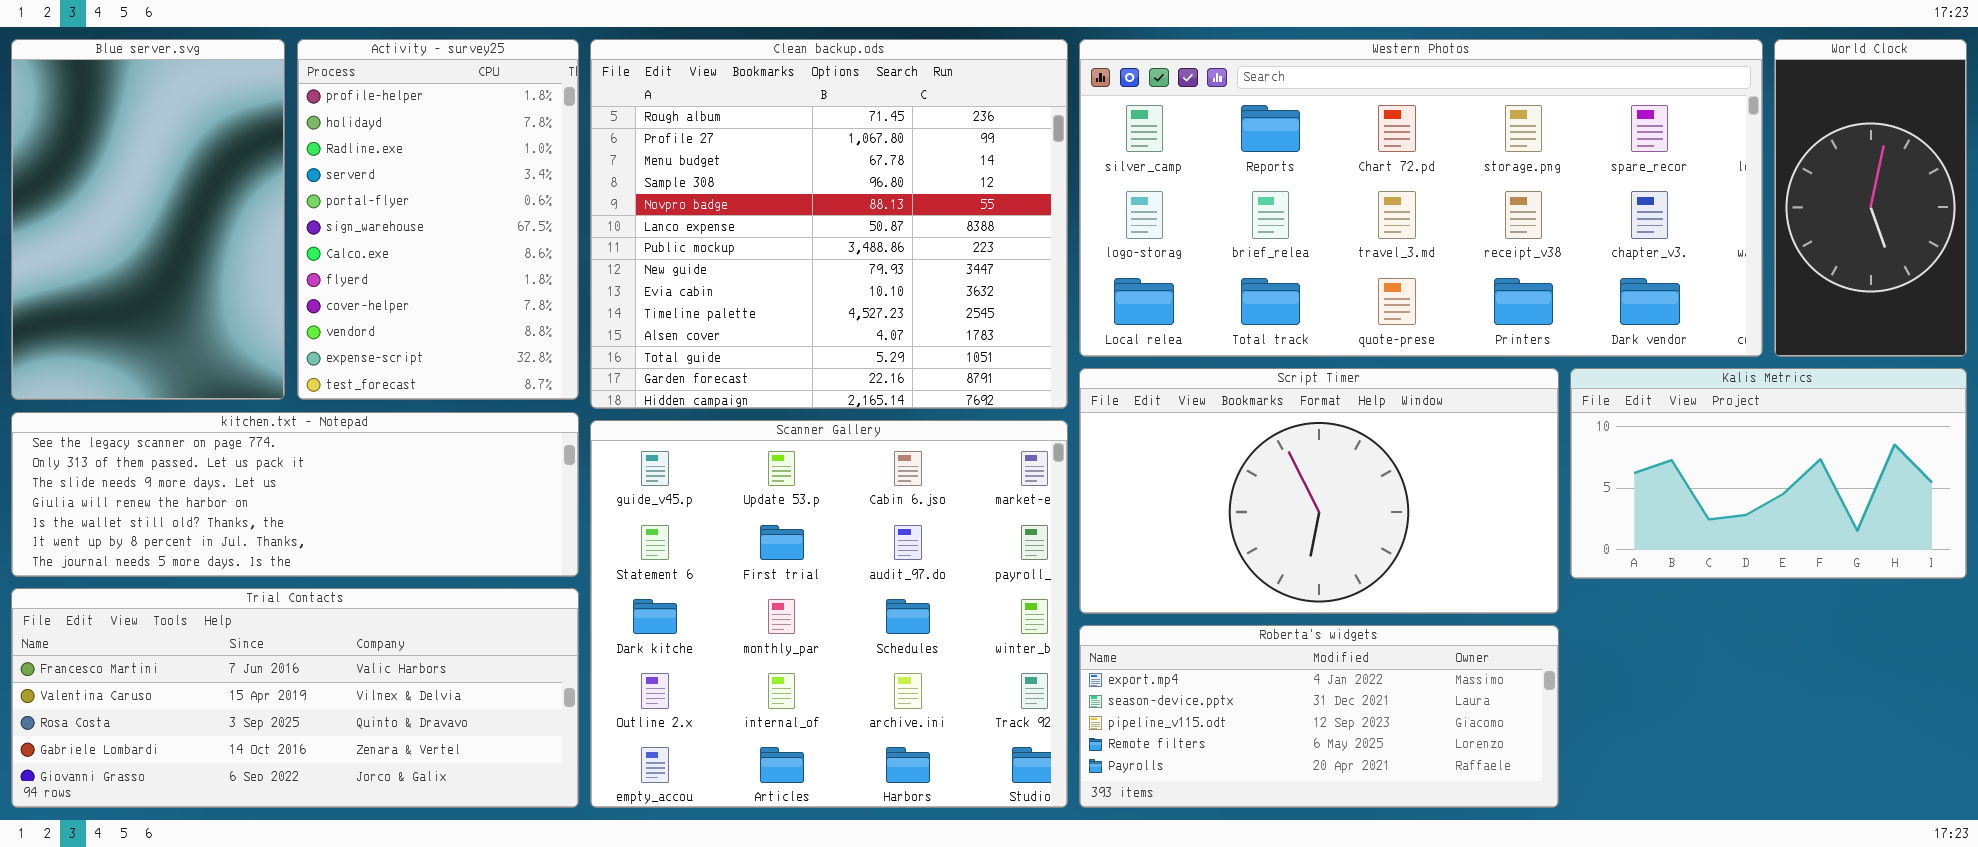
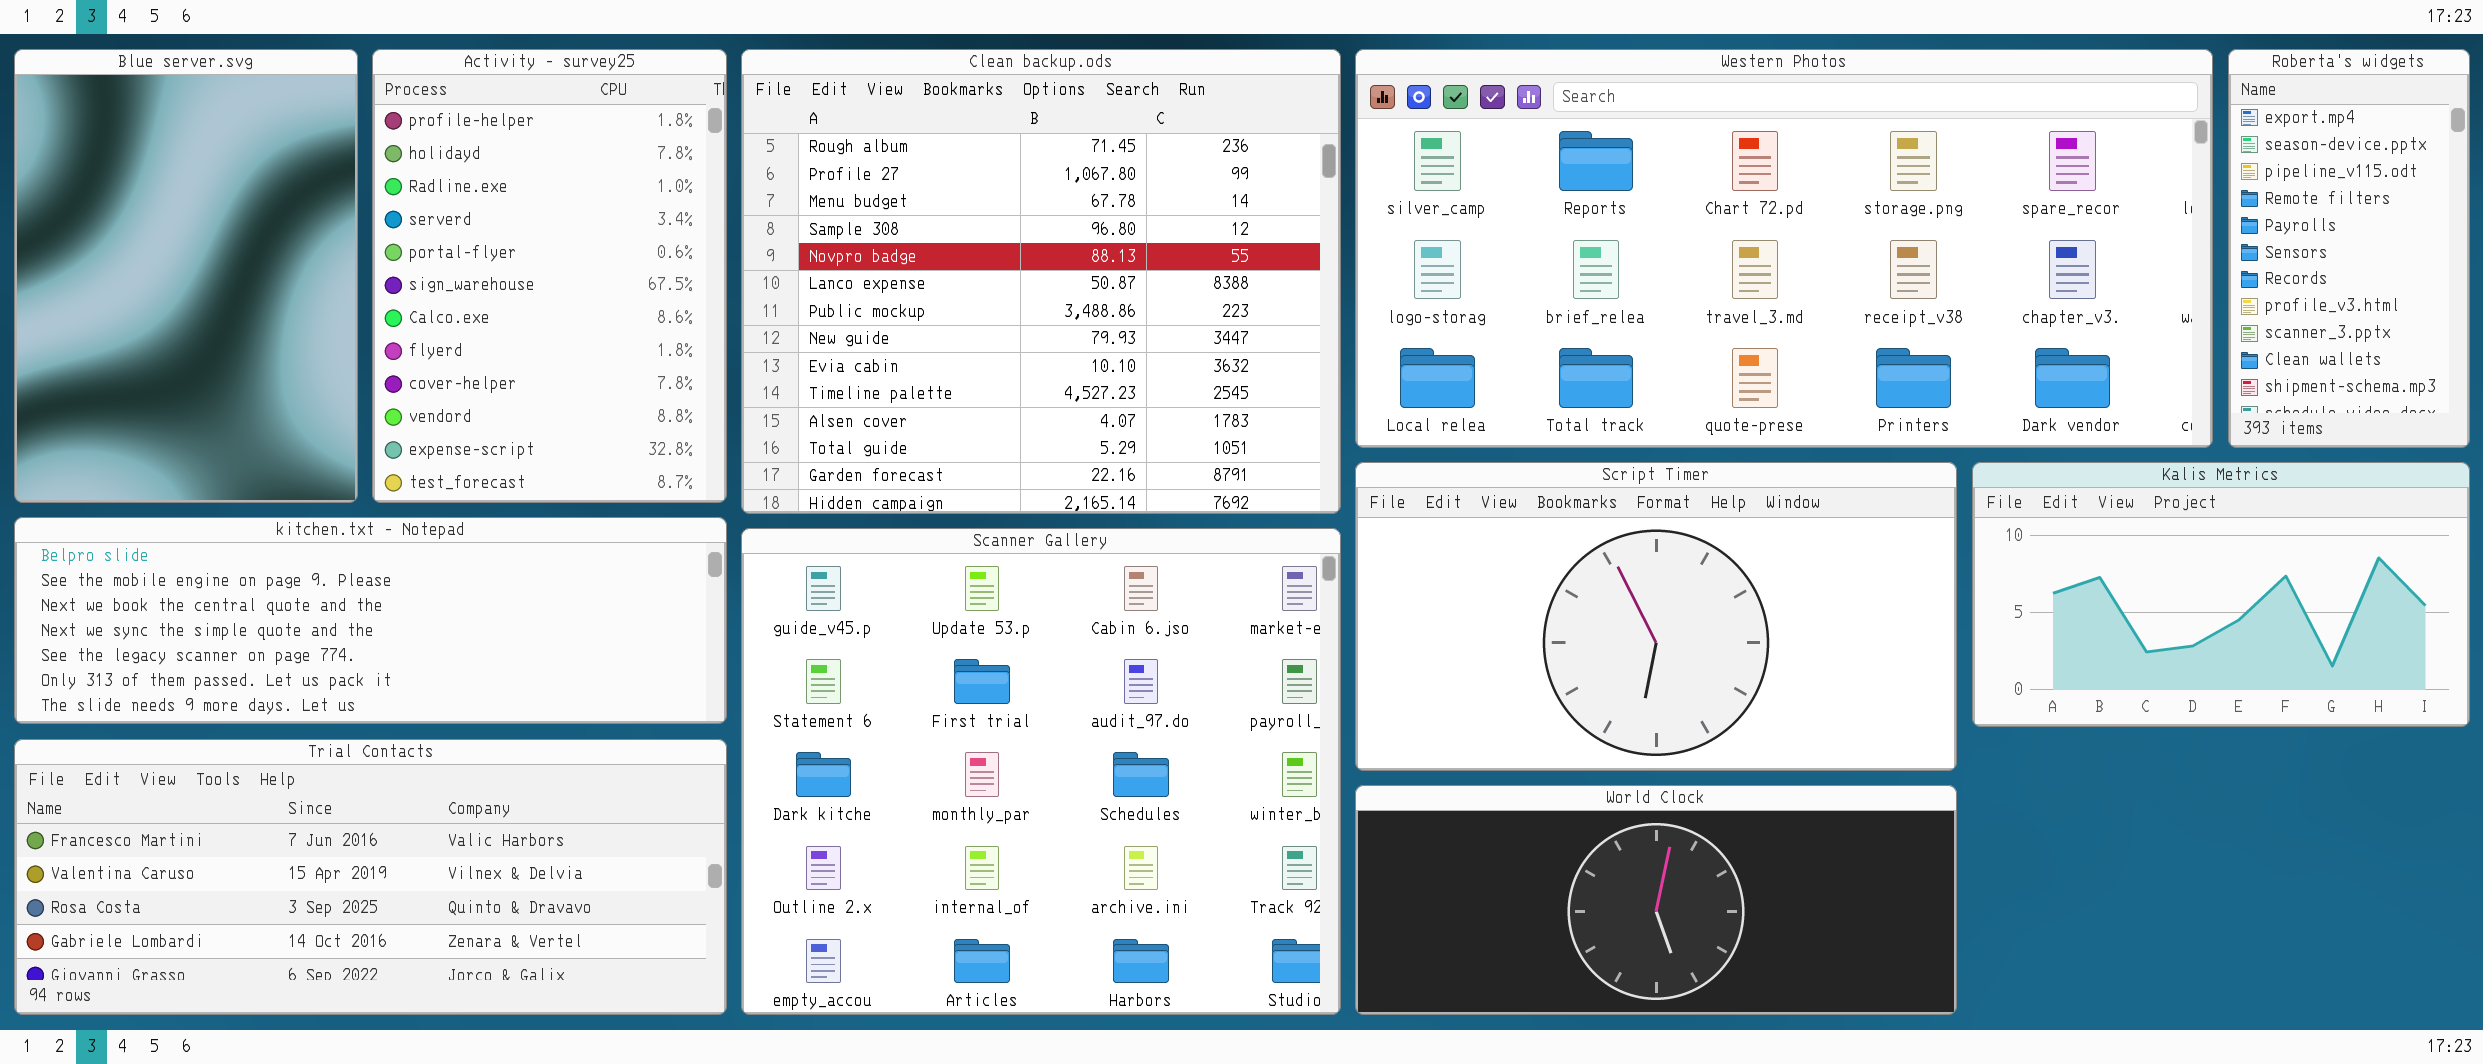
World Clock: [1774,39,1967,357] -> [1355,785,1957,1015], moved, resized
kitchen.txt - Notepad: [11,412,579,577] -> [14,517,727,724], scrolled up 4 rows
Roberta's widgets: [1079,625,1559,808] -> [2228,49,2470,448], moved, resized

